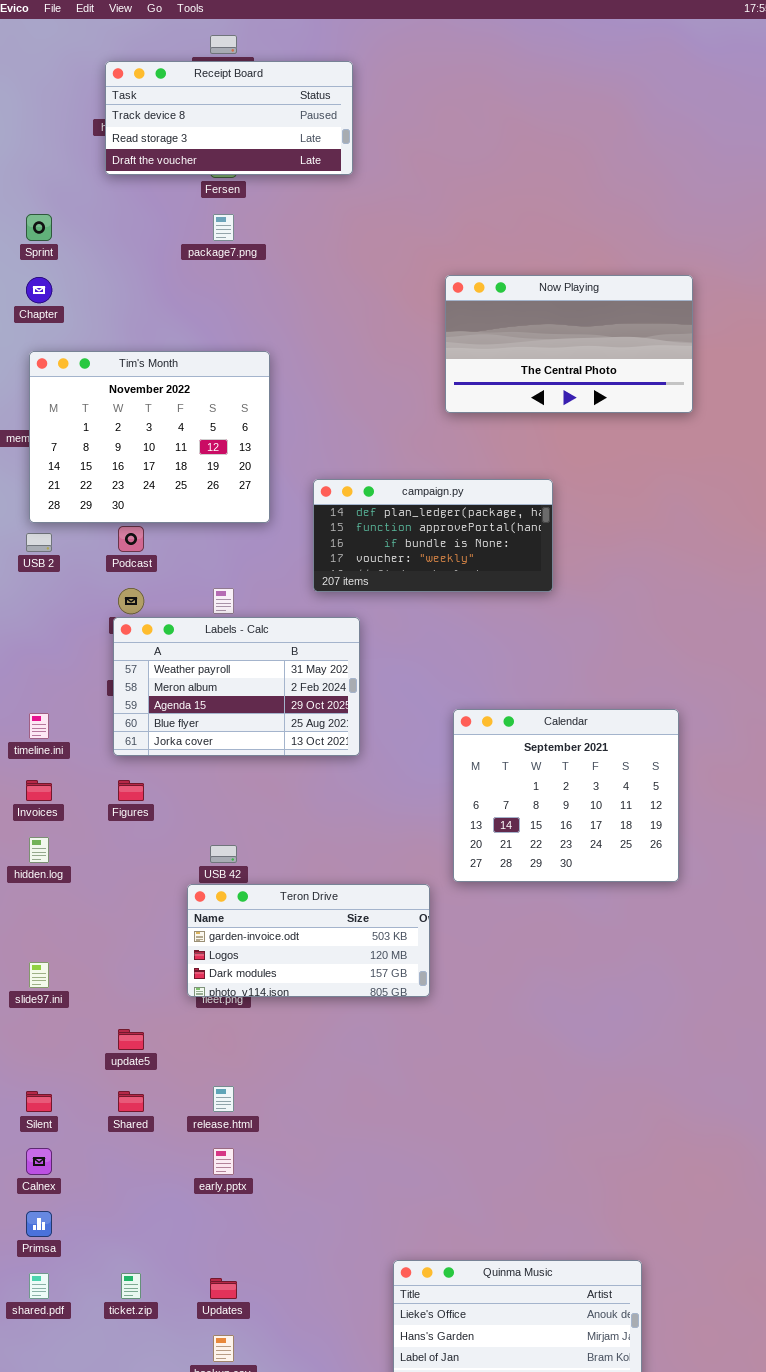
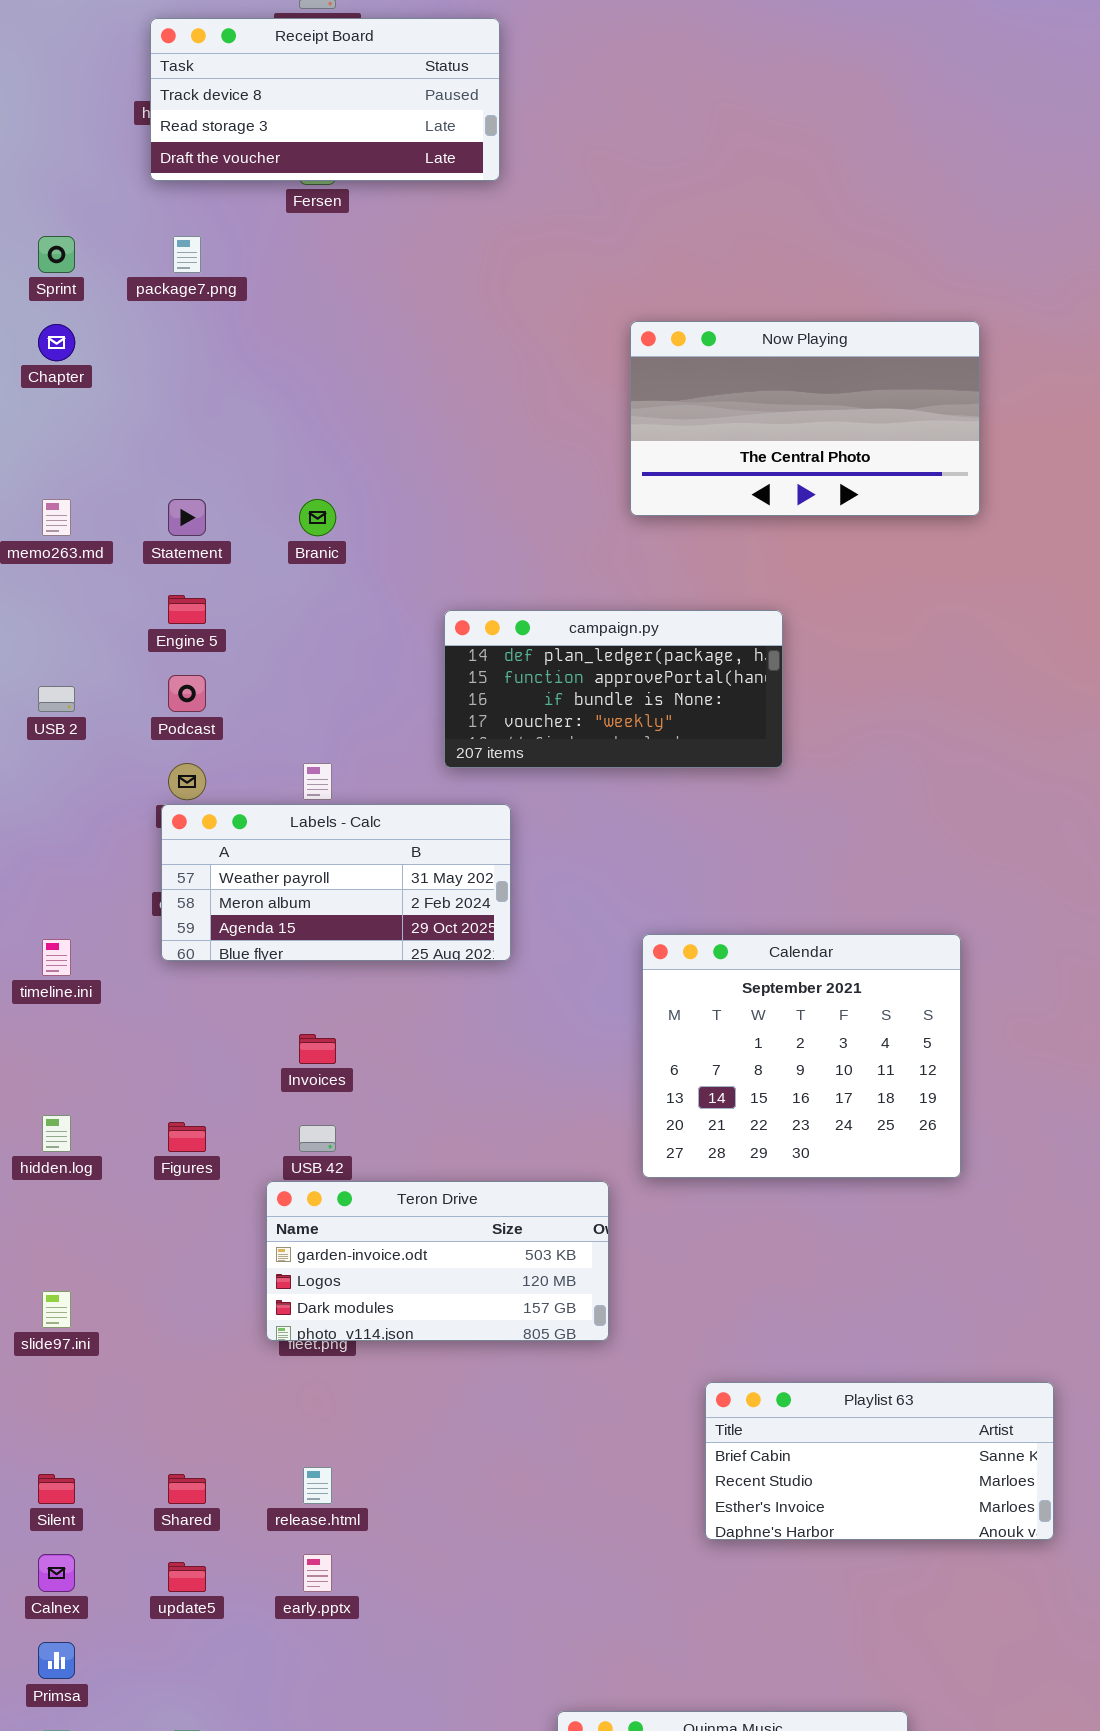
package7.png: [213,214,234,241] -> [173,236,201,273], moved
Tim's Month: [29,351,270,523] -> none, closed
Labels - Calc: [113,617,360,756] -> [161,804,511,961], resized
Invoices: [26,780,52,801] -> [299,1034,336,1064], moved
Figures: [118,780,144,801] -> [168,1122,206,1152], moved
Playlist 63: none -> [705,1382,1054,1540], opened
update5: [118,1029,144,1050] -> [168,1562,206,1592], moved

